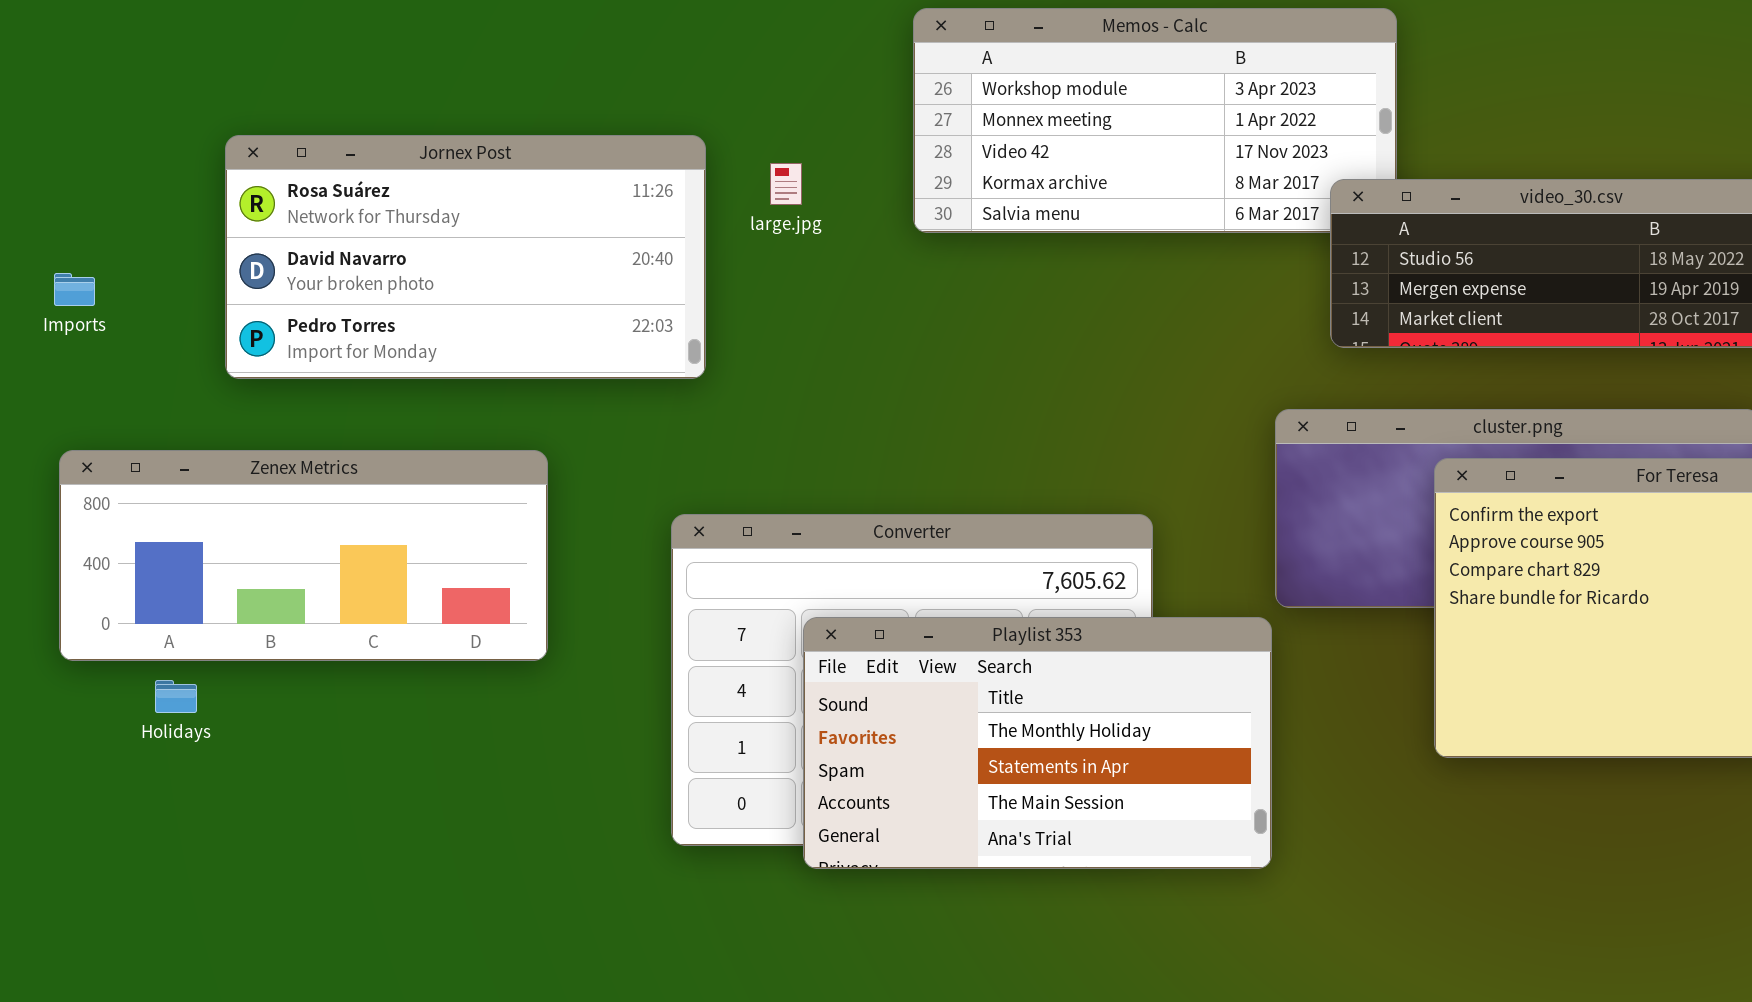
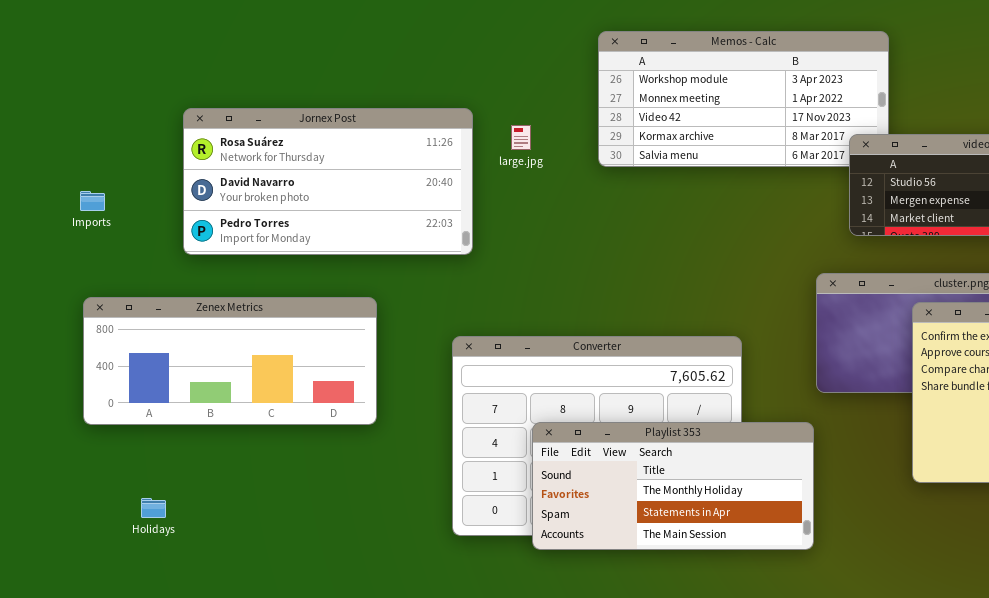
Playlist 353: [803,617,1272,869] -> [532,422,814,550], resized
Holidays: [155,680,197,713] -> [141,498,166,518], moved

